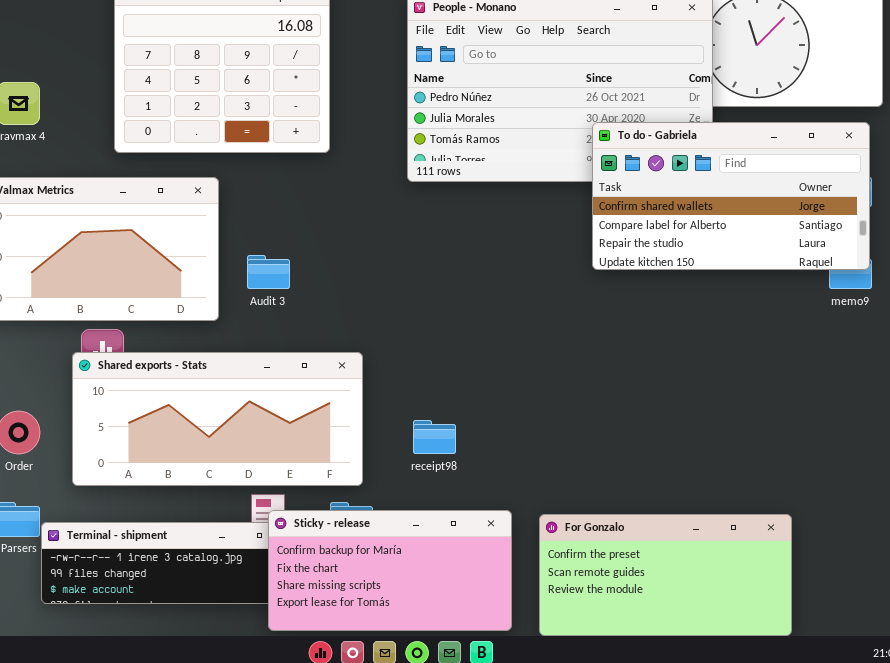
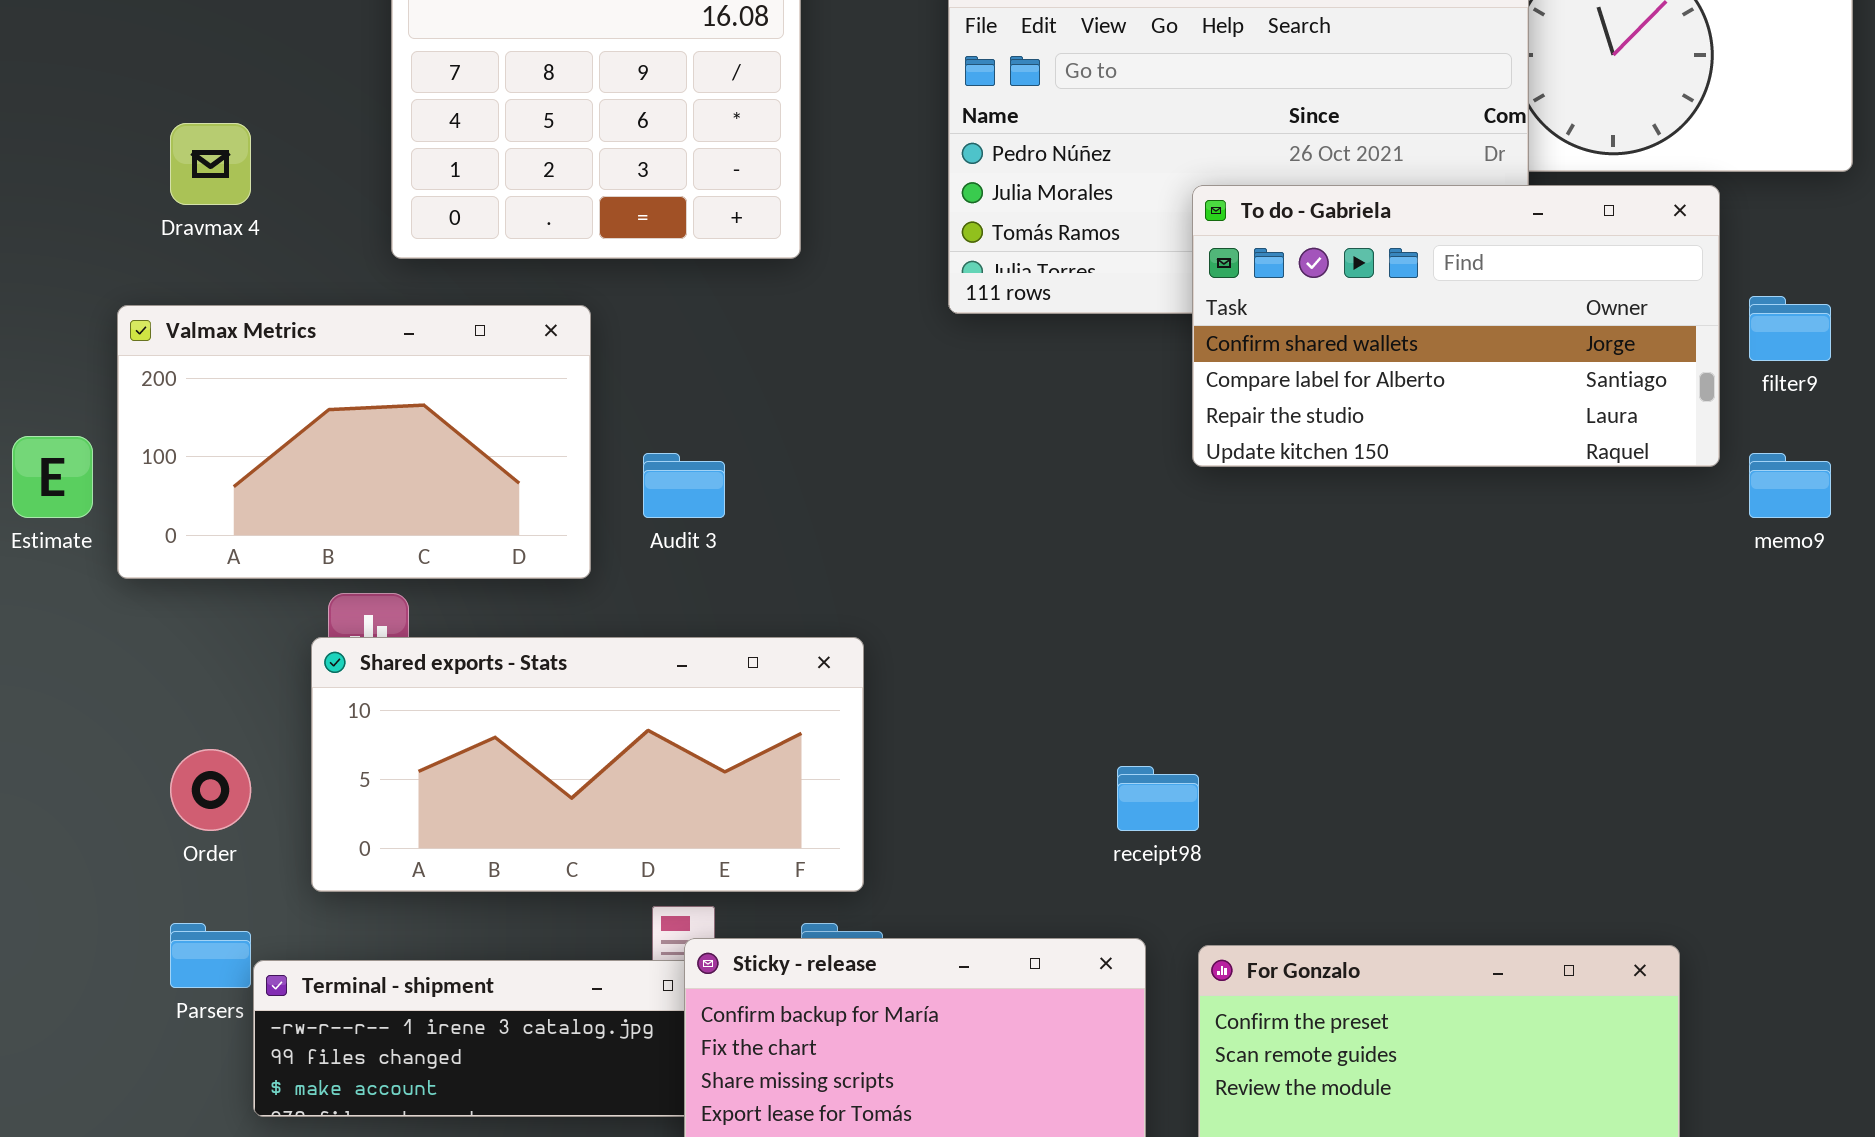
To do - Gabriela: [592,122,870,270] -> [1192,185,1720,467], moved
receipt98: [413,420,456,454] -> [1117,766,1199,831], moved

